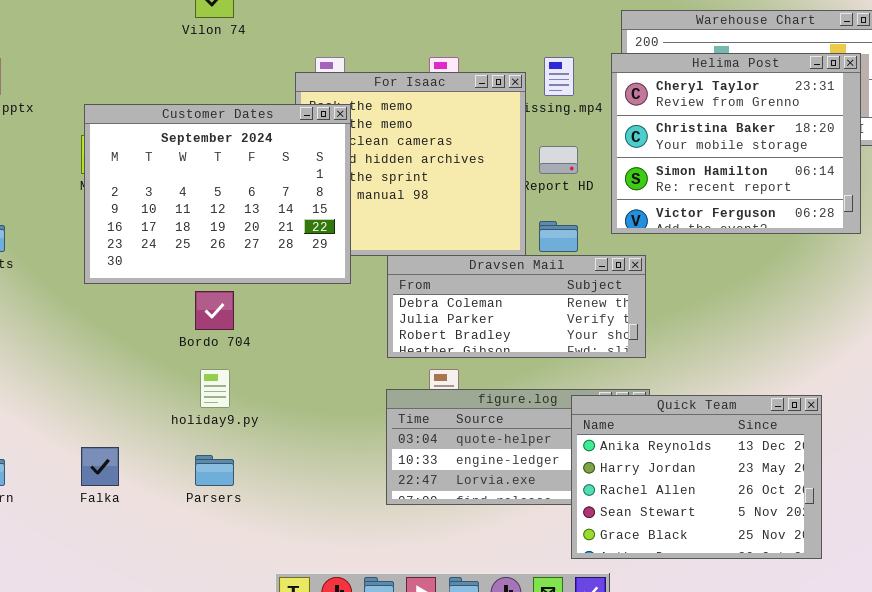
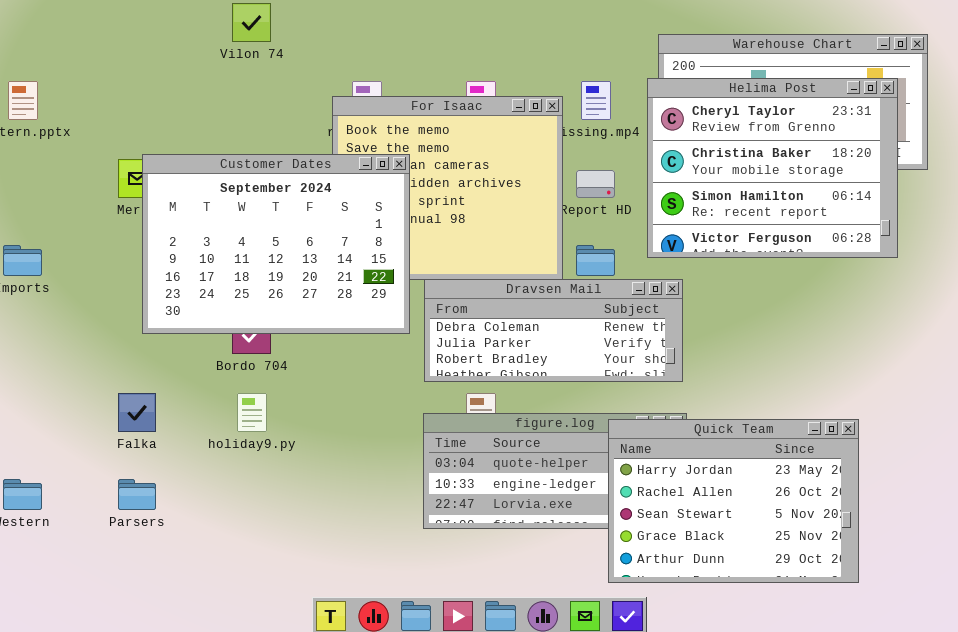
Customer Dates: [84,104,351,284] -> [142,154,410,334], moved
Quick Team: [571,395,822,559] -> [608,419,859,583], scrolled down 1 row
Falka: [81,447,119,486] -> [118,393,156,432], moved
Parsers: [195,455,234,486] -> [118,479,156,510], moved

